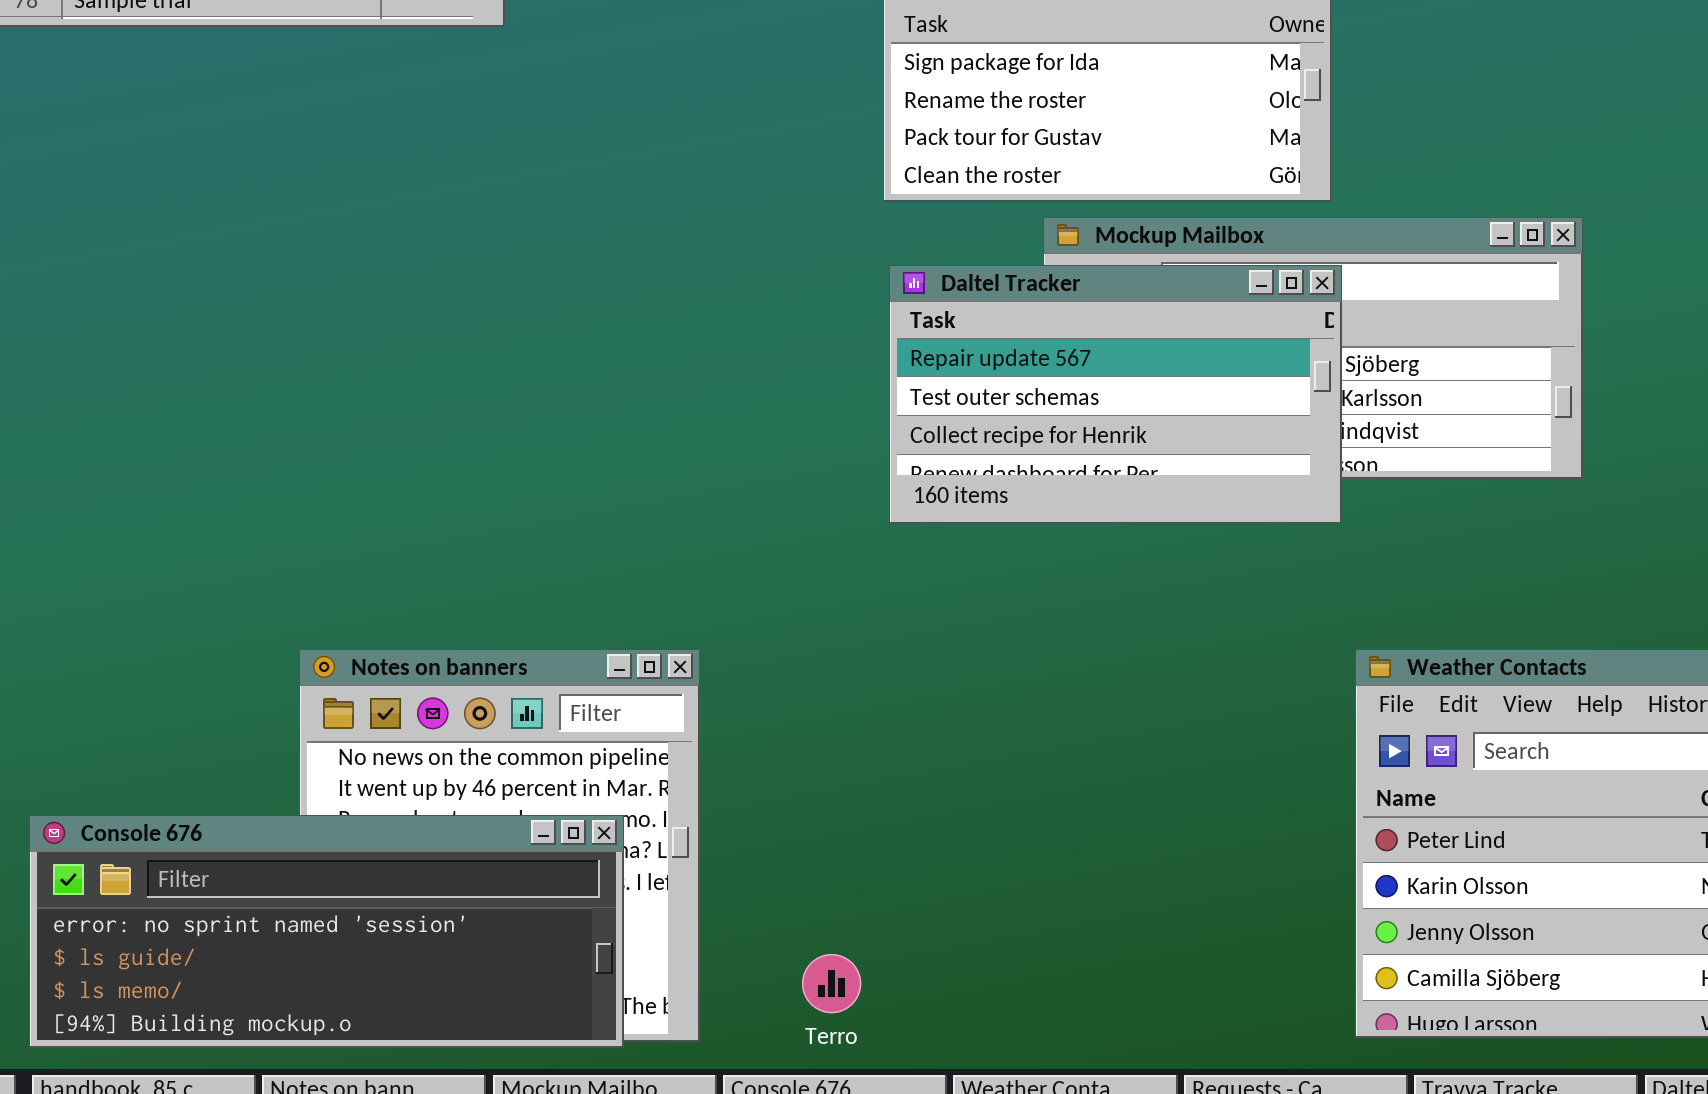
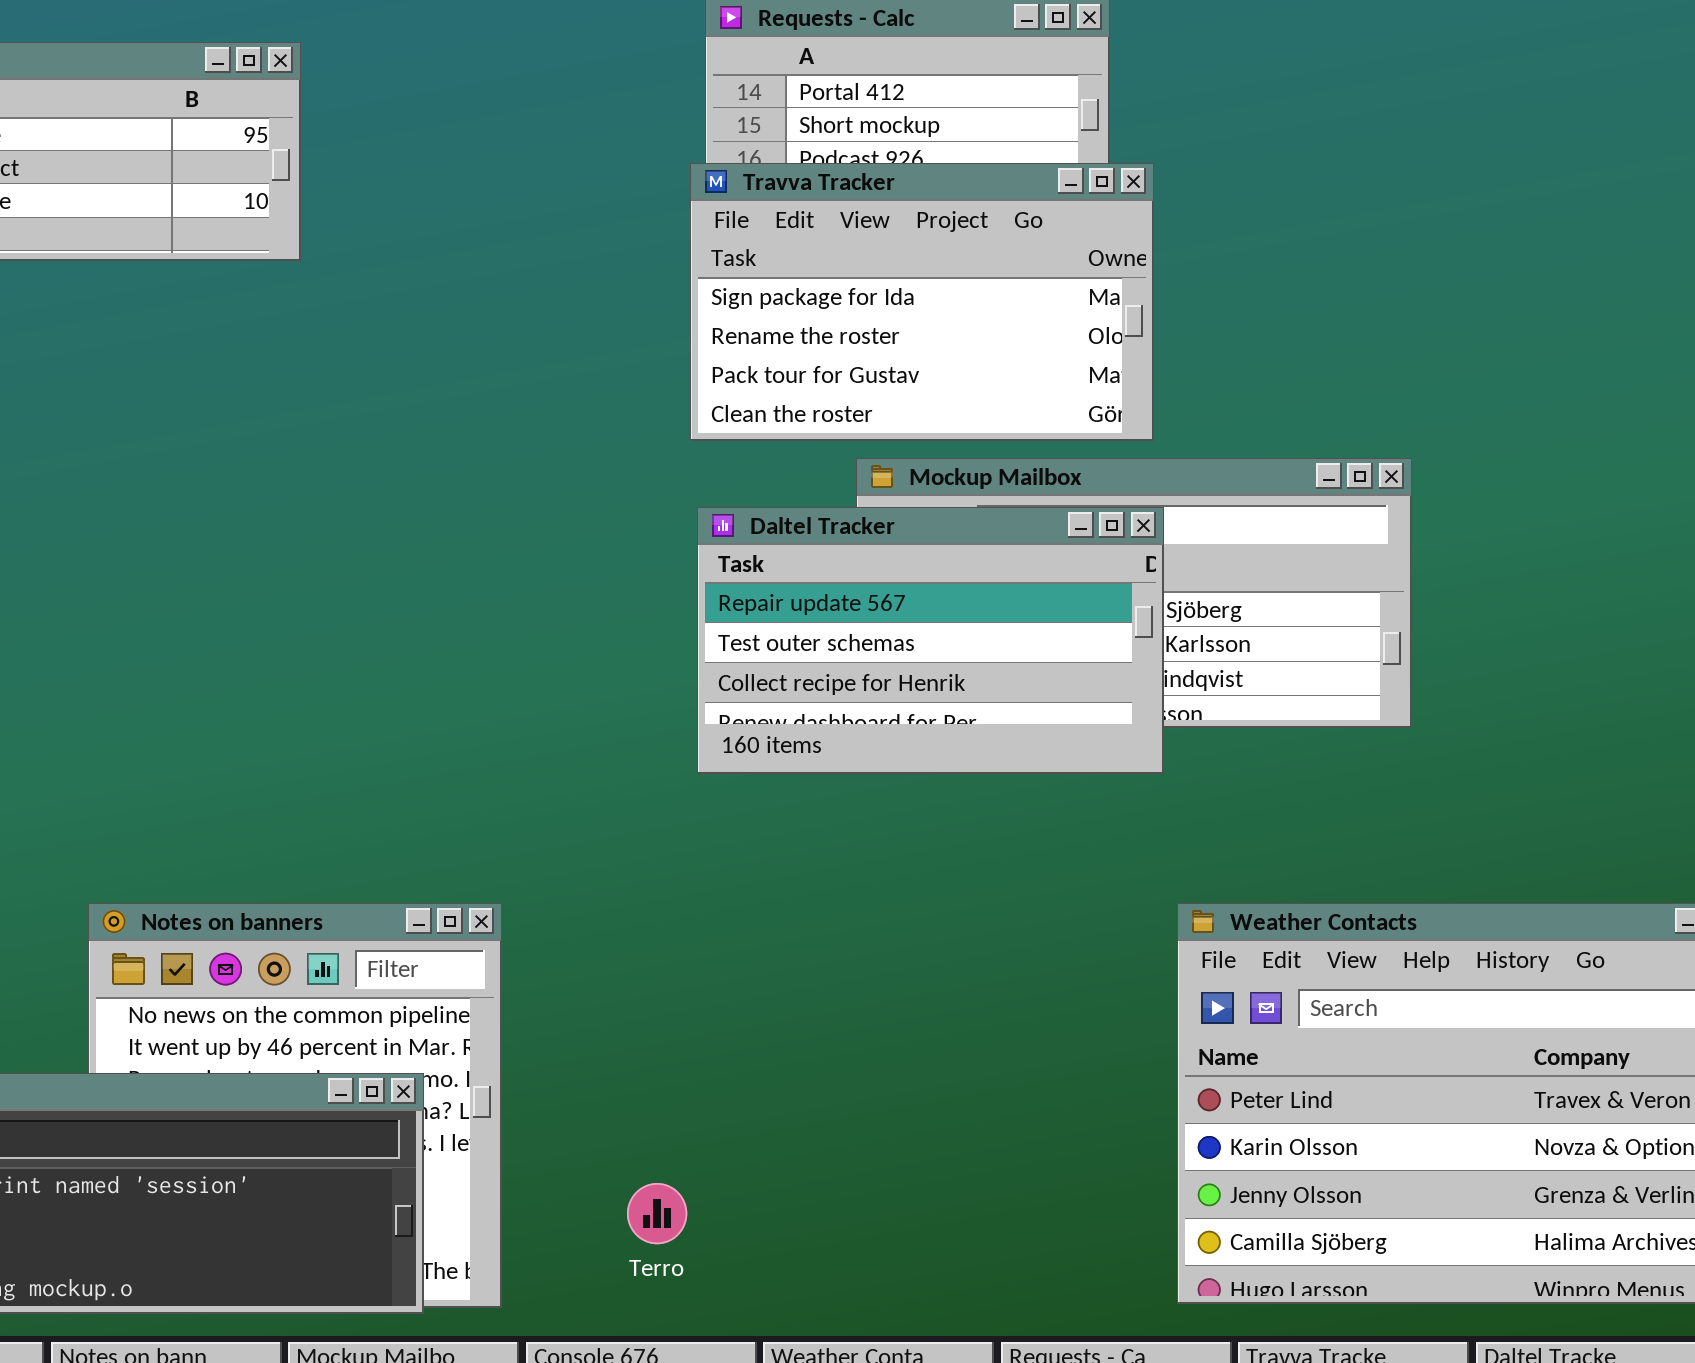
Terro: [802,954,861,1013] -> [627,1183,687,1244], moved

